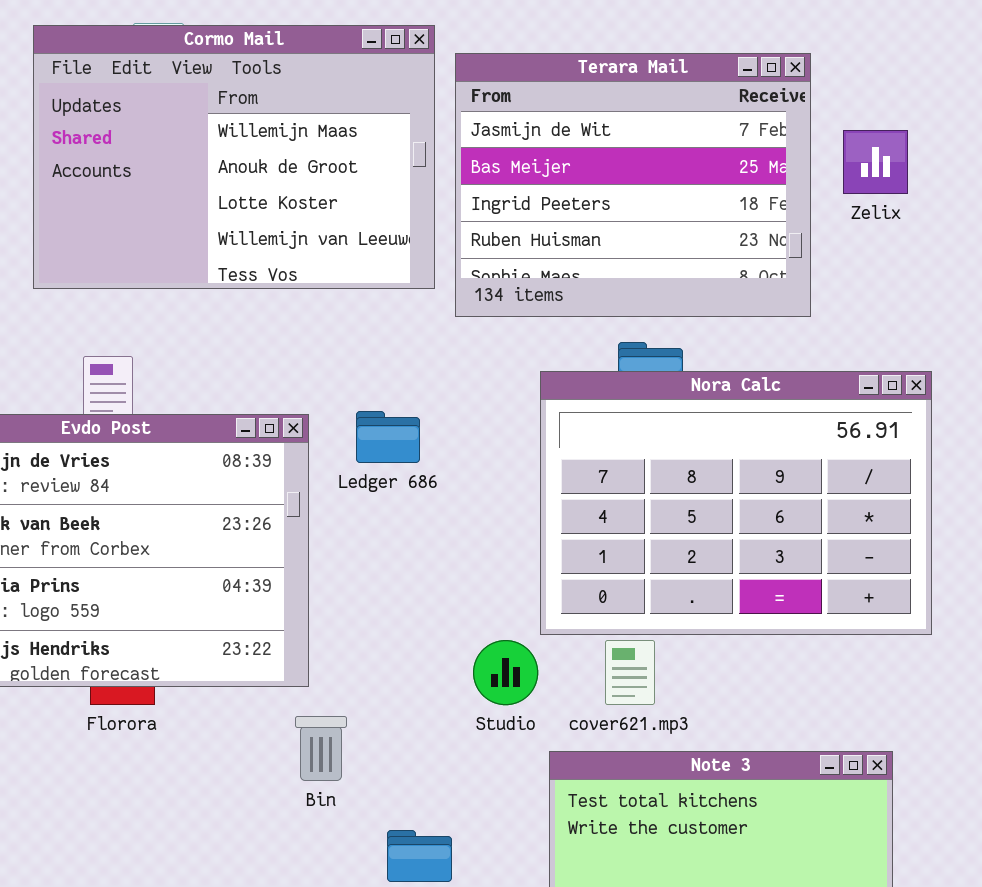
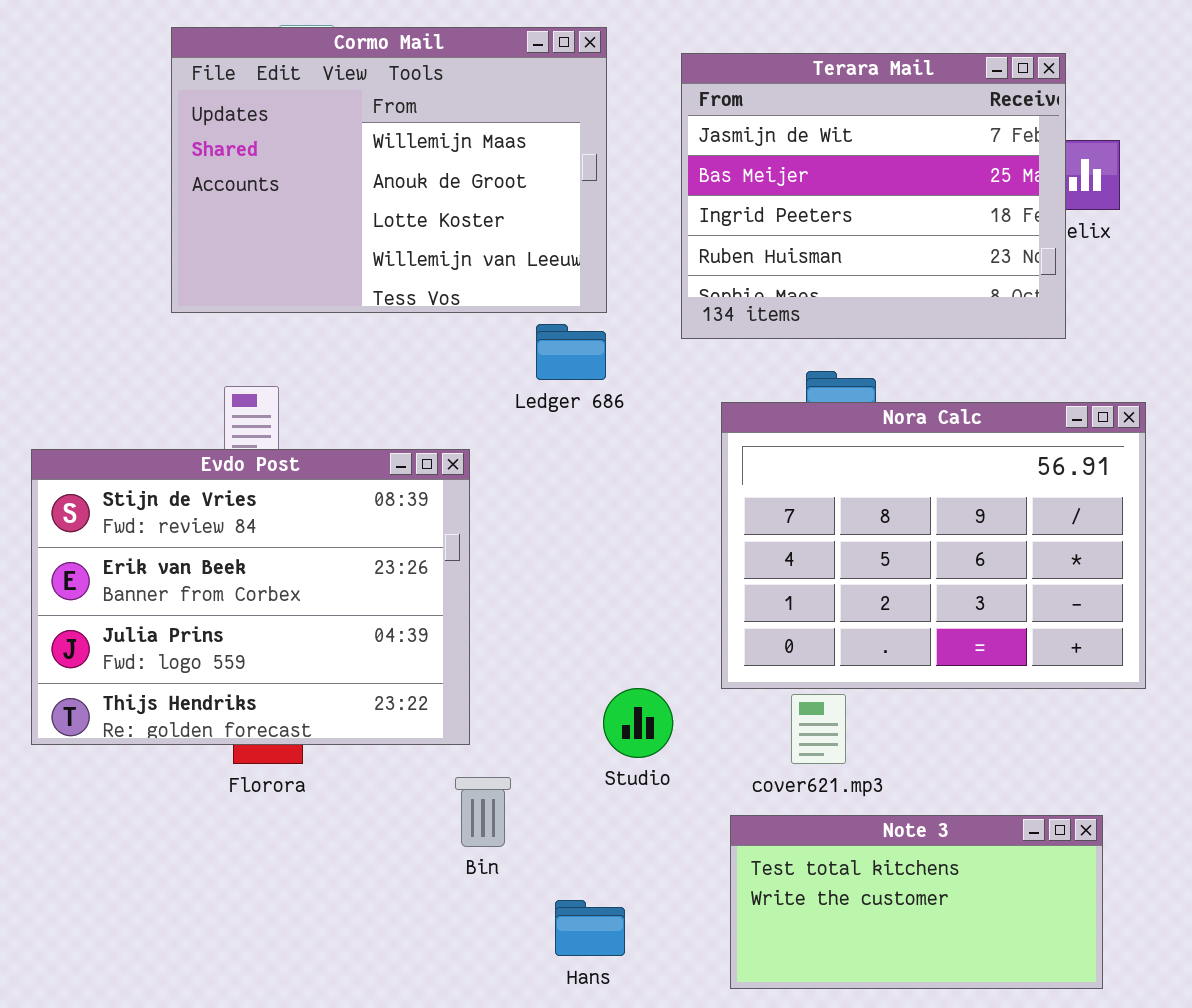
Terara Mail: [455,53,811,317] -> [681,53,1066,339], moved
Ledger 686: [356,411,420,463] -> [536,324,606,380], moved
Studio: [473,640,538,705] -> [603,688,673,758], moved

